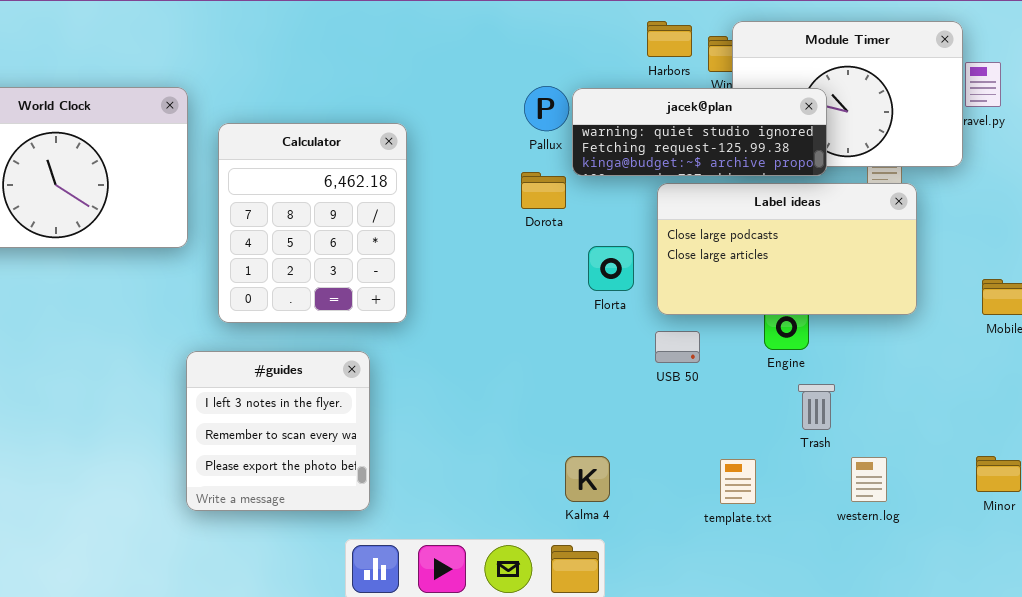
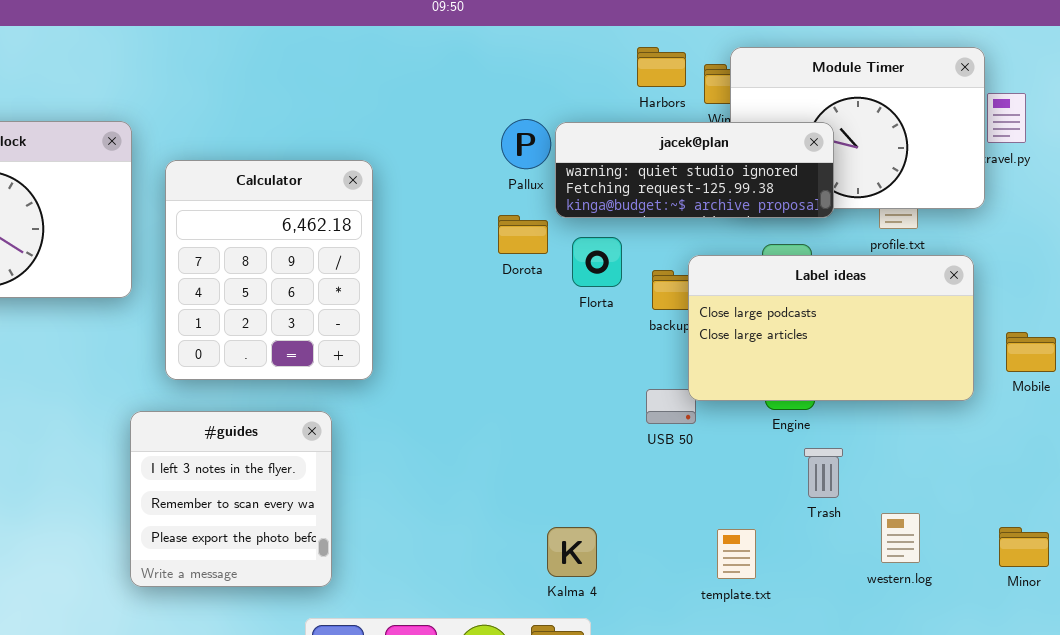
Label ideas: [657,183,917,315] -> [688,255,974,401], moved
Florta: [588,246,634,291] -> [572,237,622,287], moved
western.log: [851,457,887,502] -> [881,513,920,563], moved

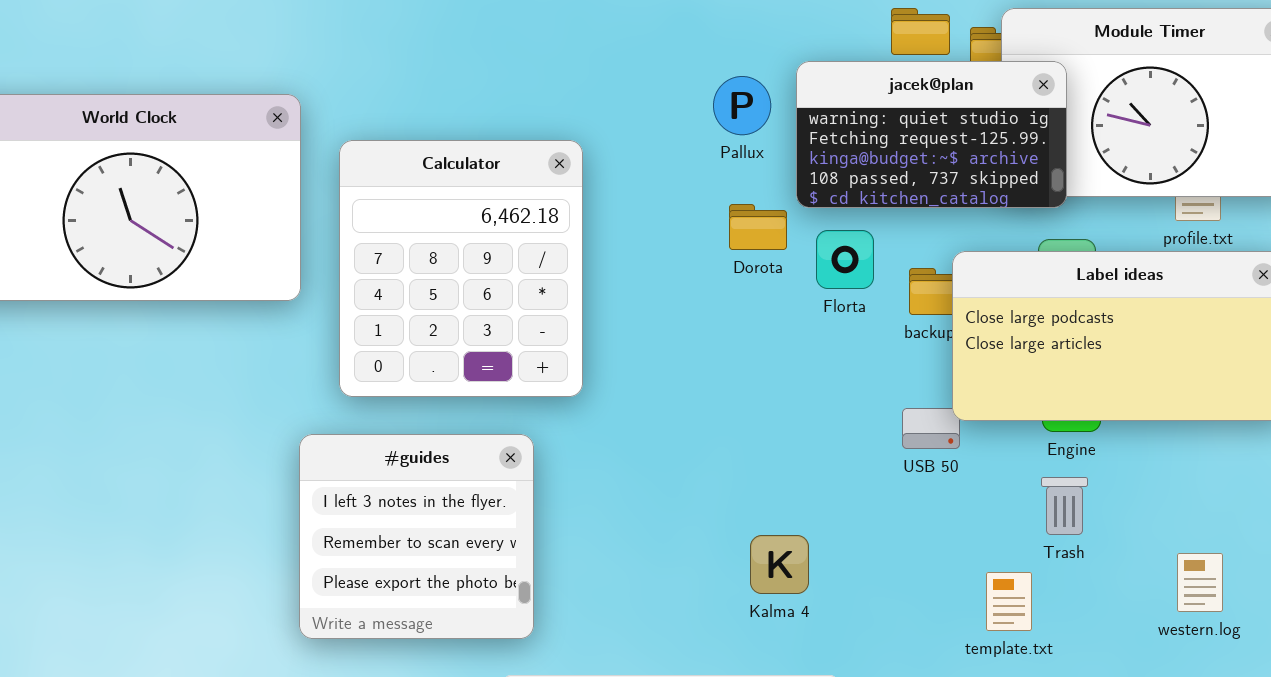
Pallux: [501,119,551,169] -> [713,76,771,135], moved
jacek@plan: [555,122,834,218] -> [796,61,1067,208], resized
Trash: [804,448,843,498] -> [1041,477,1088,535], moved
Kalma 4: [547,527,597,577] -> [750,535,809,594], moved

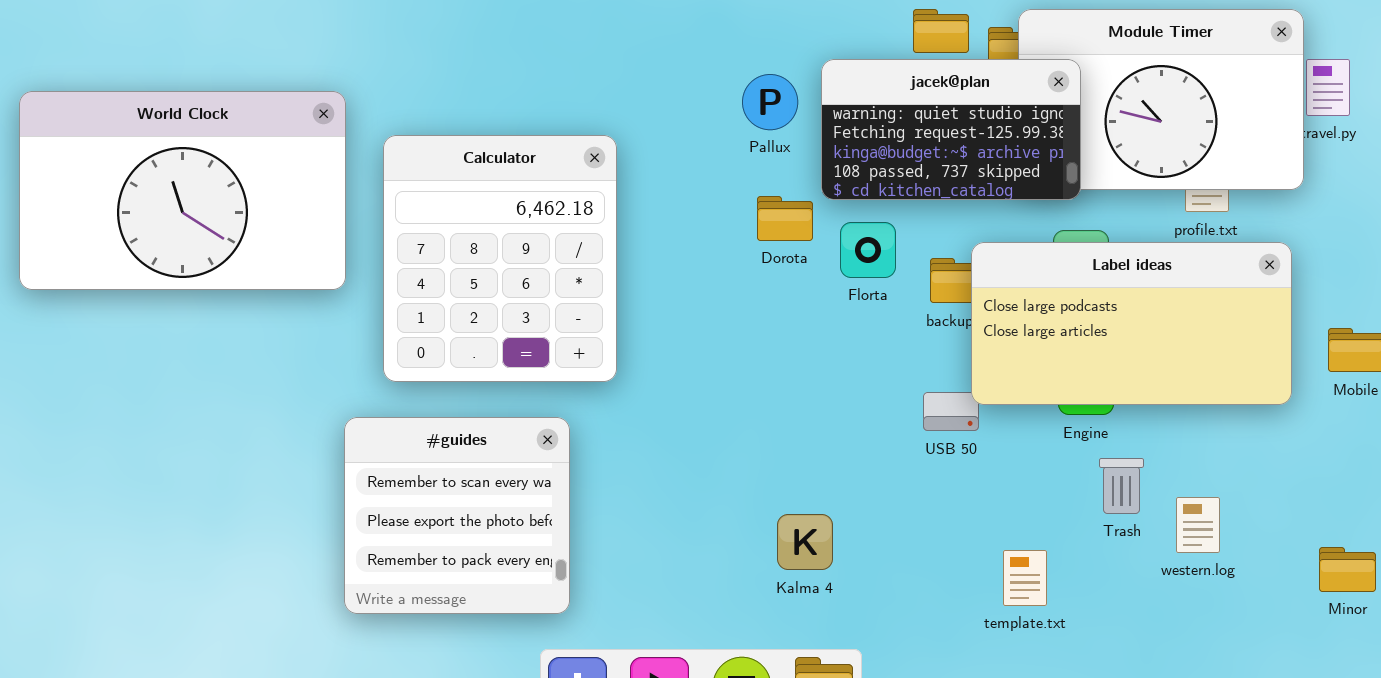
#guides: [299,434,534,639] -> [344,417,570,614], scrolled down 1 row
Trash: [1041,477,1088,535] -> [1099,458,1144,514], moved
western.log: [1177,553,1223,612] -> [1176,497,1220,553], moved

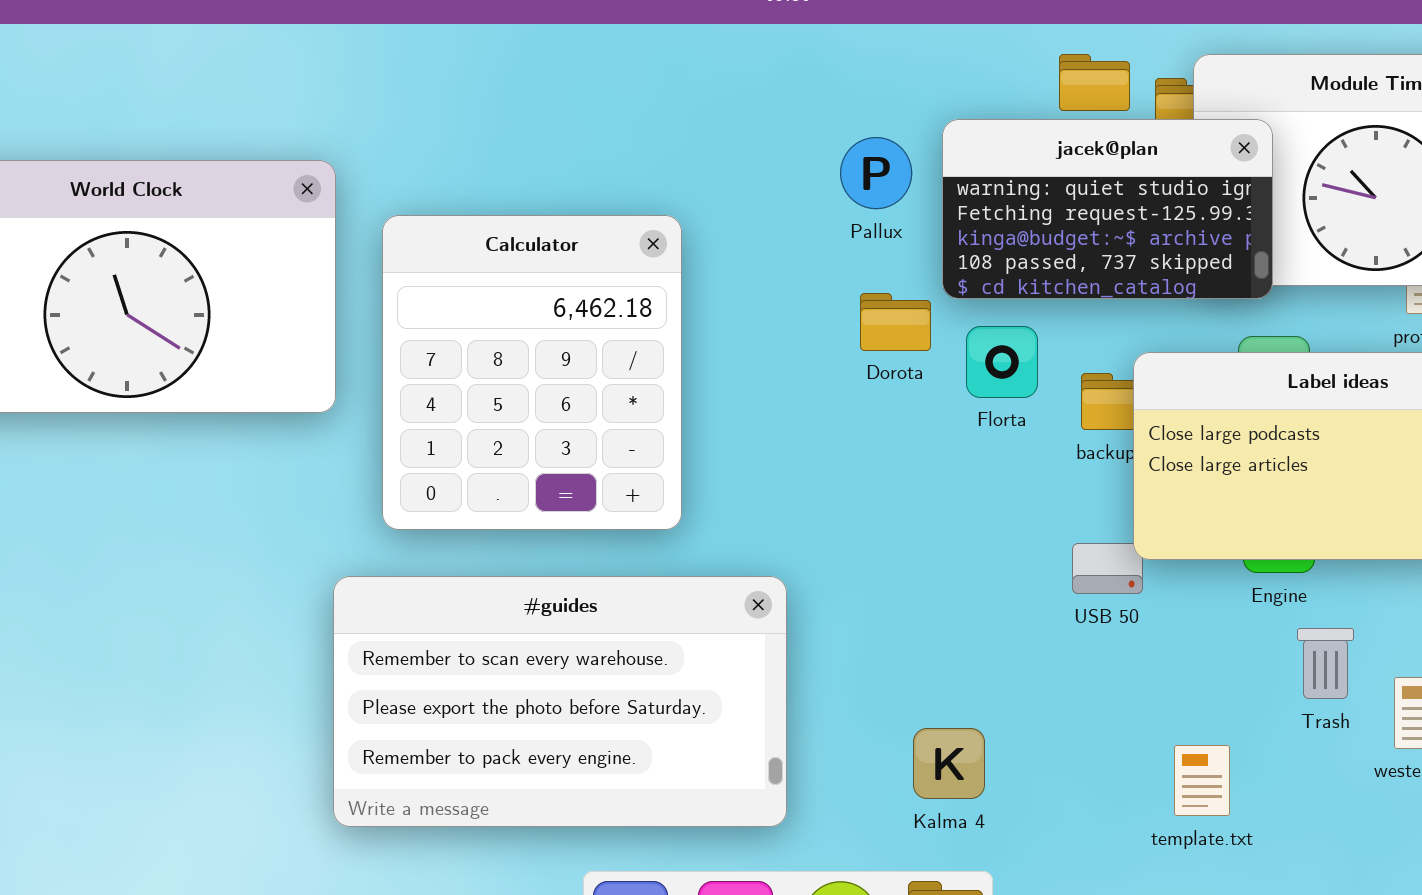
#guides: [344,417,570,614] -> [333,576,787,827], resized
Kalma 4: [777,514,833,570] -> [913,728,985,799], moved

